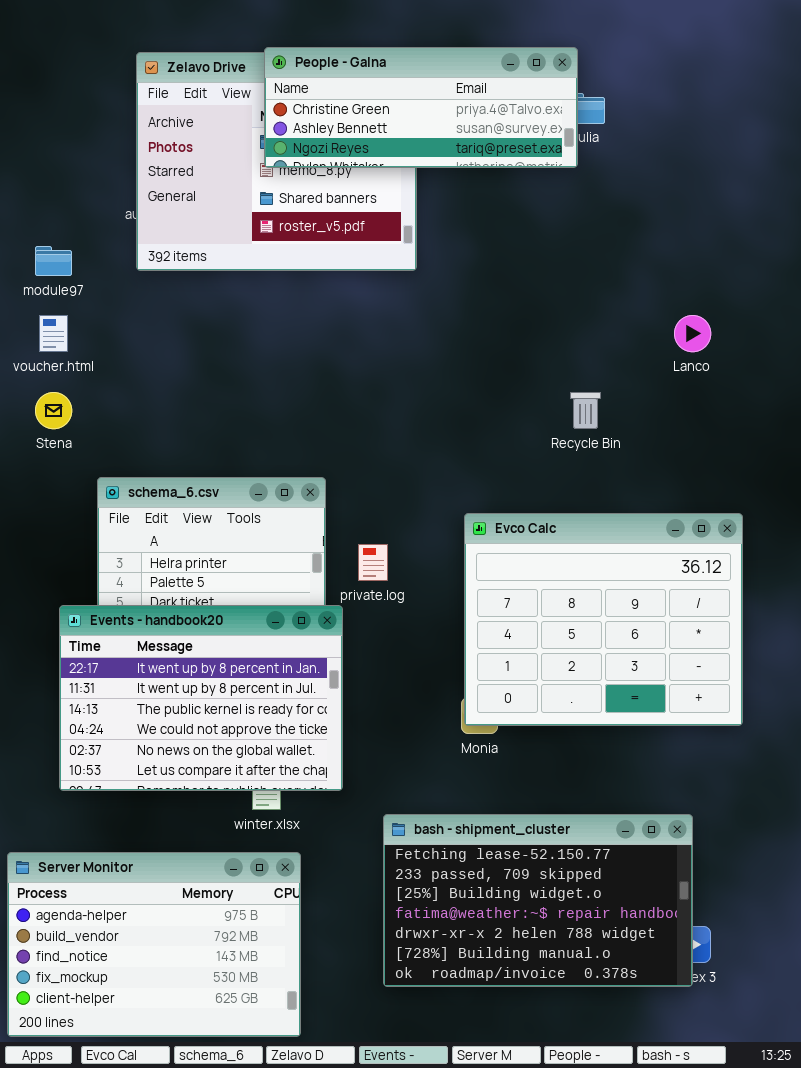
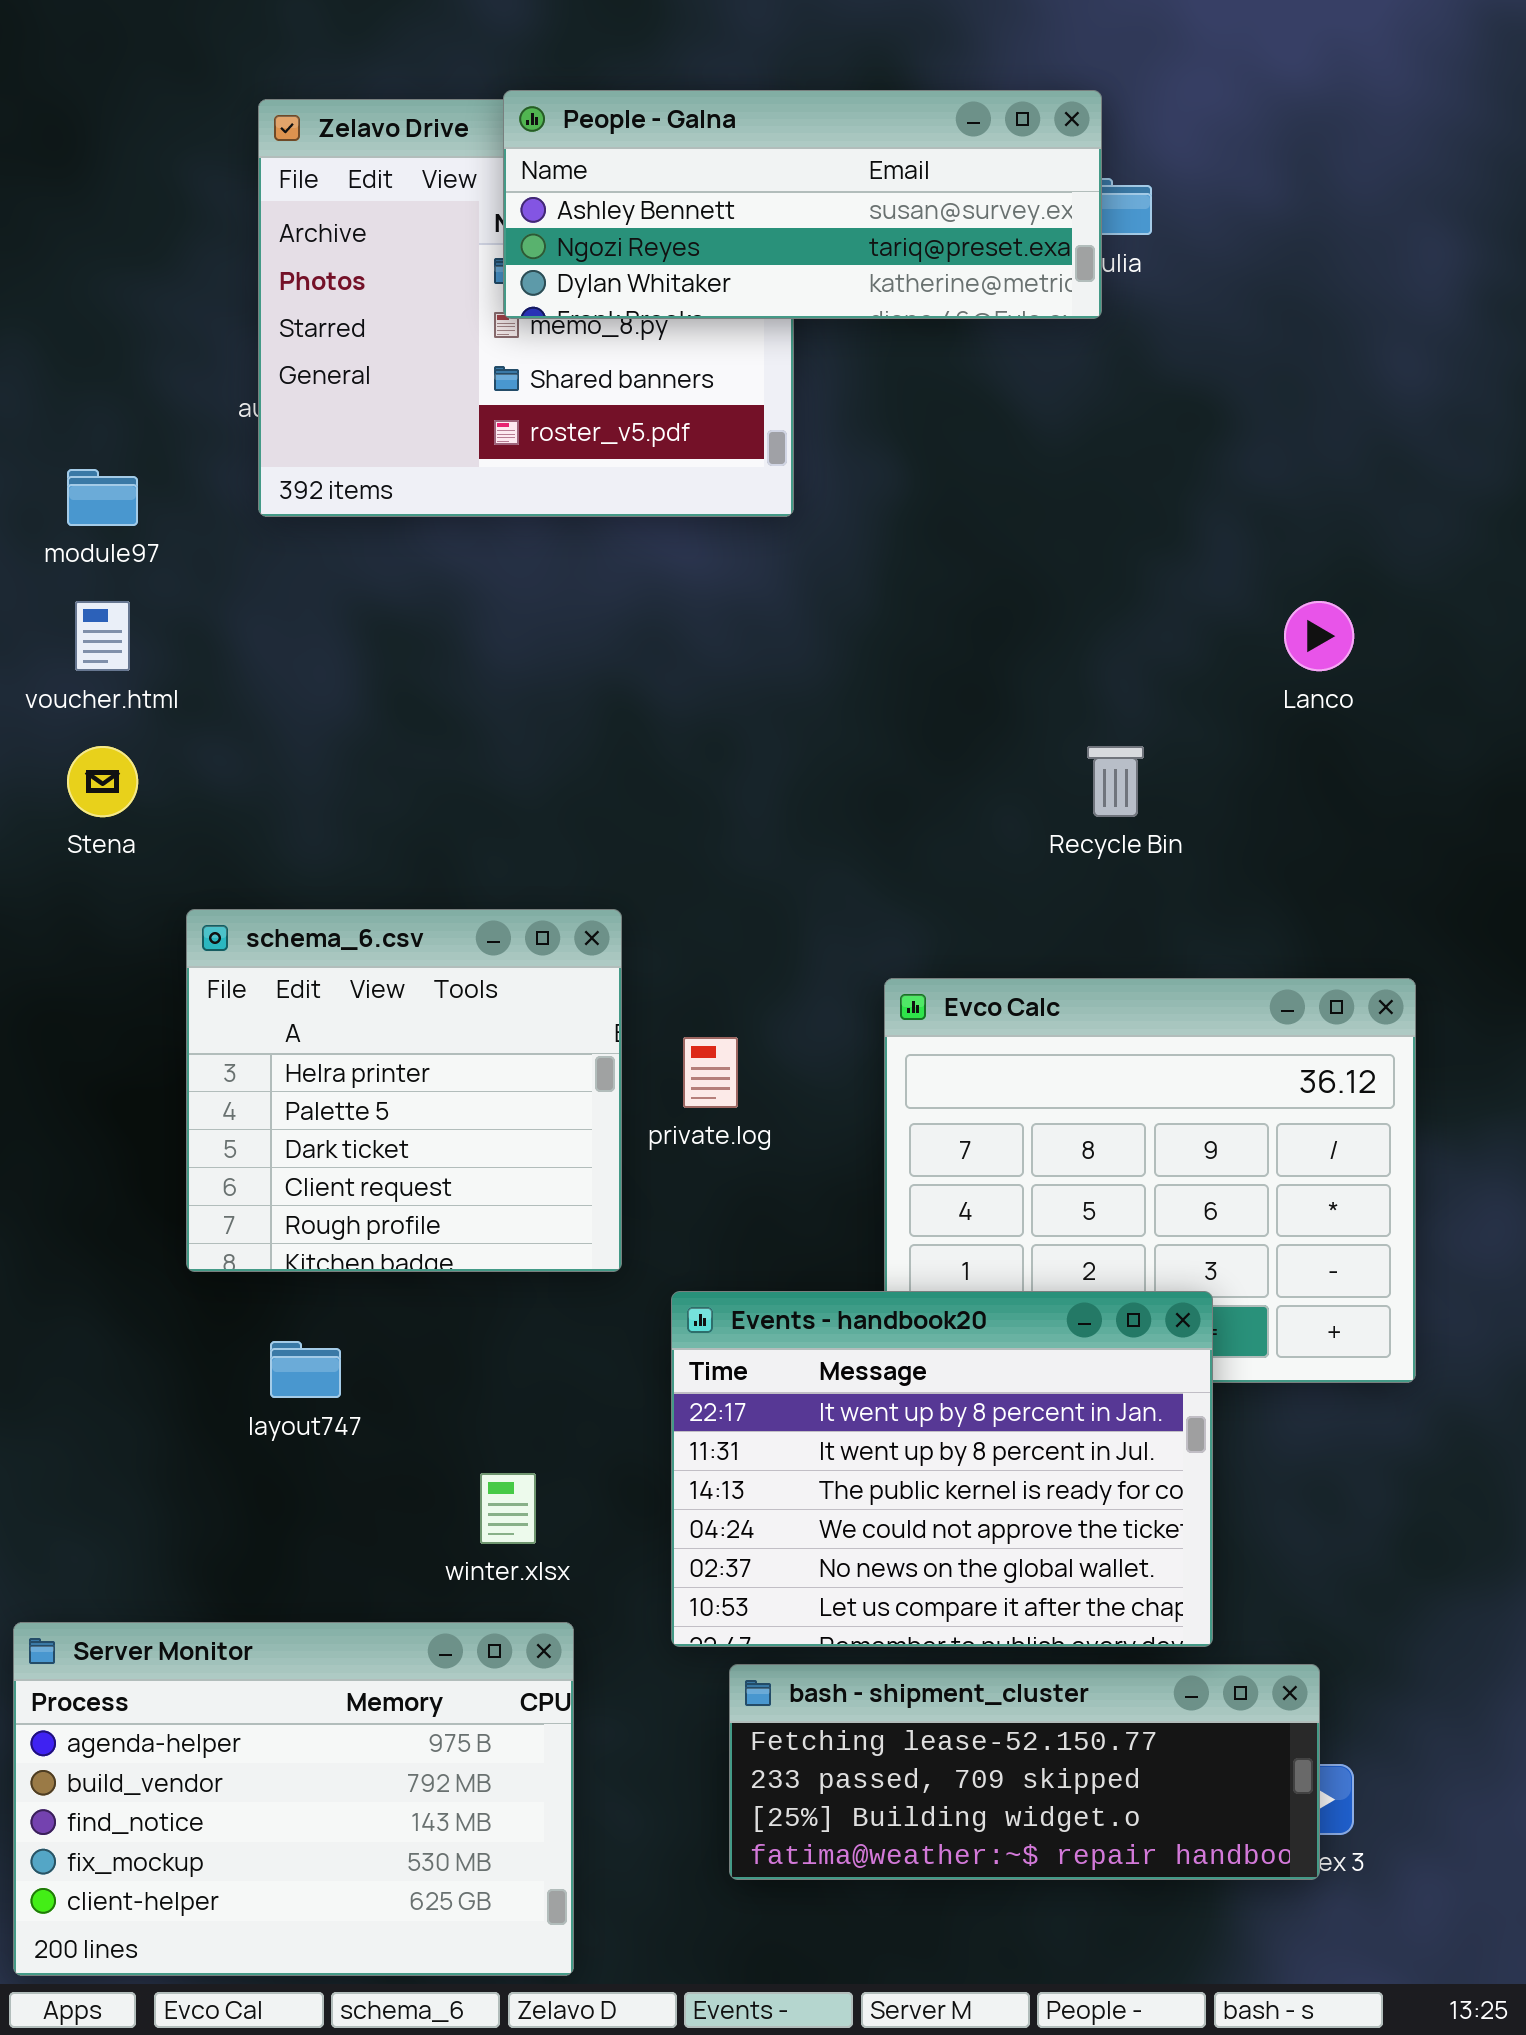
People - Galna: [264,47,578,168] -> [503,90,1102,319], scrolled down 1 row
Events - handbook20: [59,605,343,791] -> [671,1291,1213,1647], moved
bash - shipment_cluster: [383,814,693,987] -> [729,1664,1320,1880], resized

